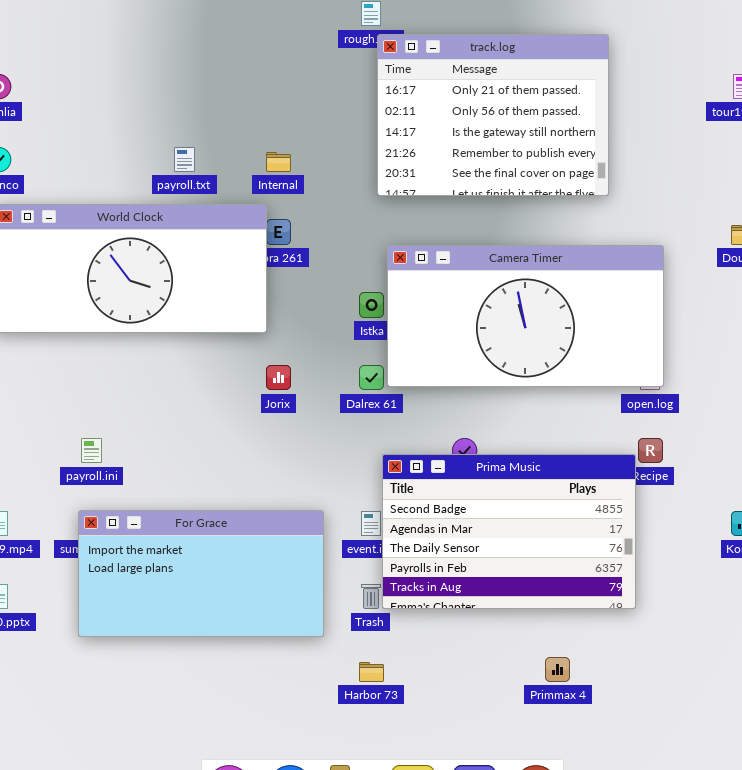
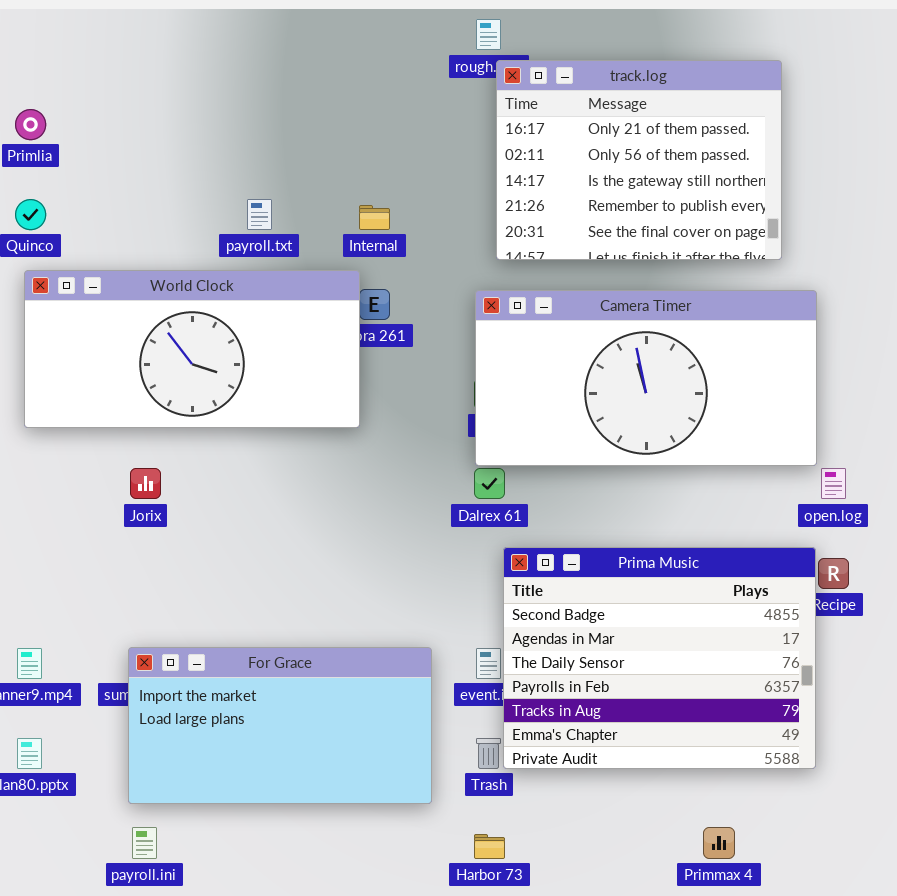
Camera Timer: [387,245,664,387] -> [475,290,817,466], moved
Jorix: [266,365,291,390] -> [130,468,161,499], moved
payroll.ini: [81,438,102,463] -> [132,827,157,859], moved
Prima Music: [382,454,636,609] -> [503,547,816,769], resized

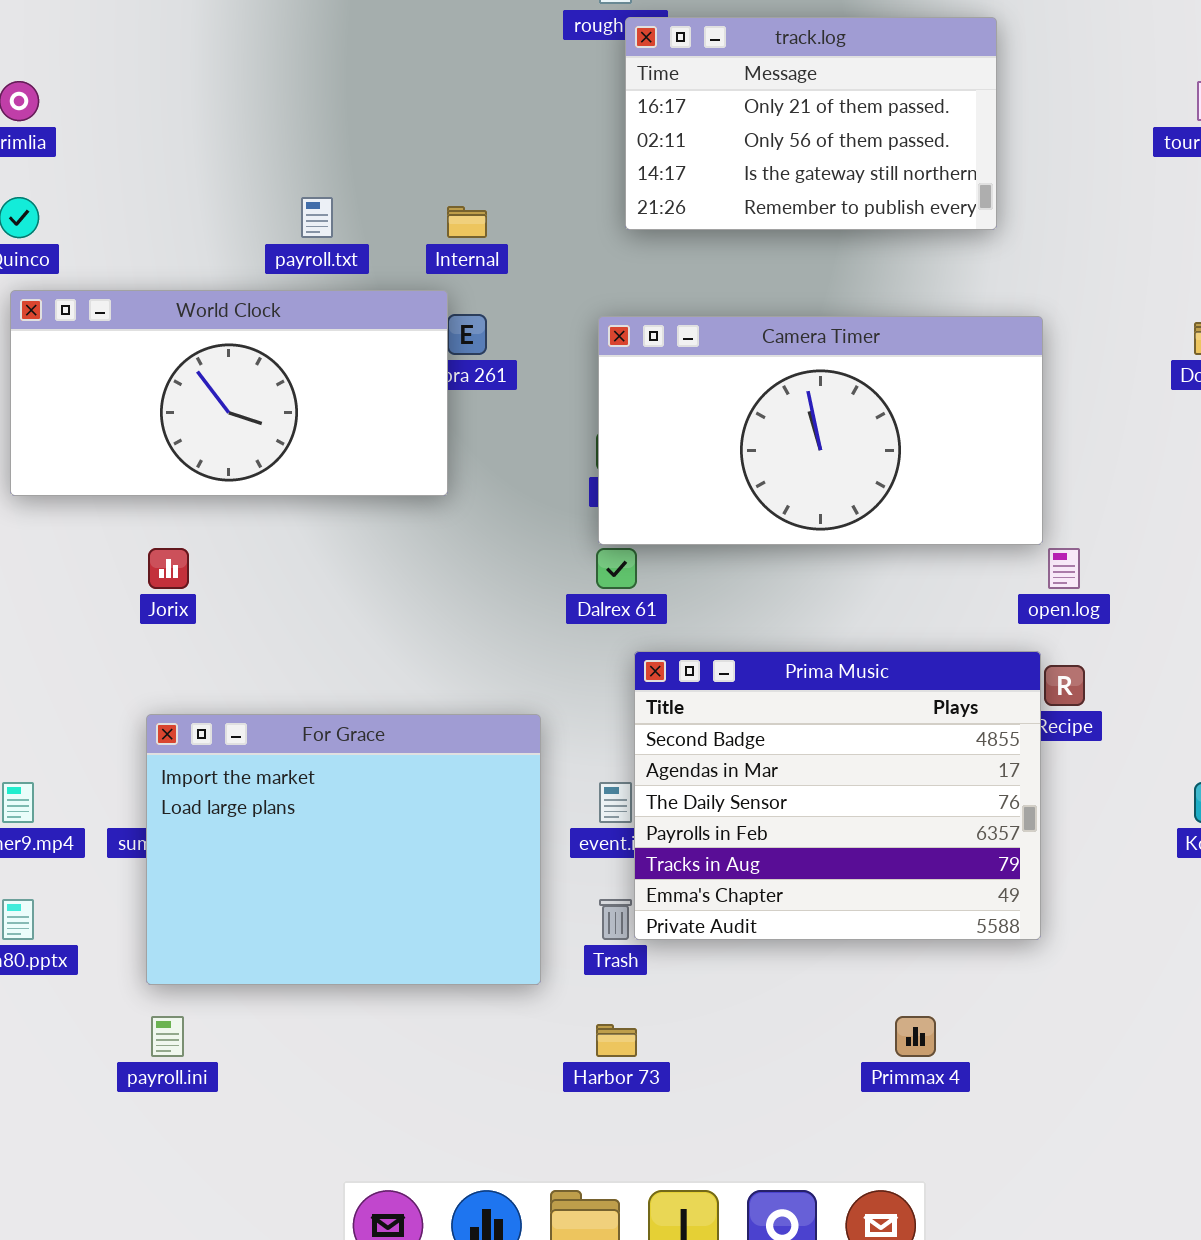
track.log: [496,60,782,260] -> [625,17,997,230], resized
For Grace: [128,647,432,804] -> [146,714,541,985], resized

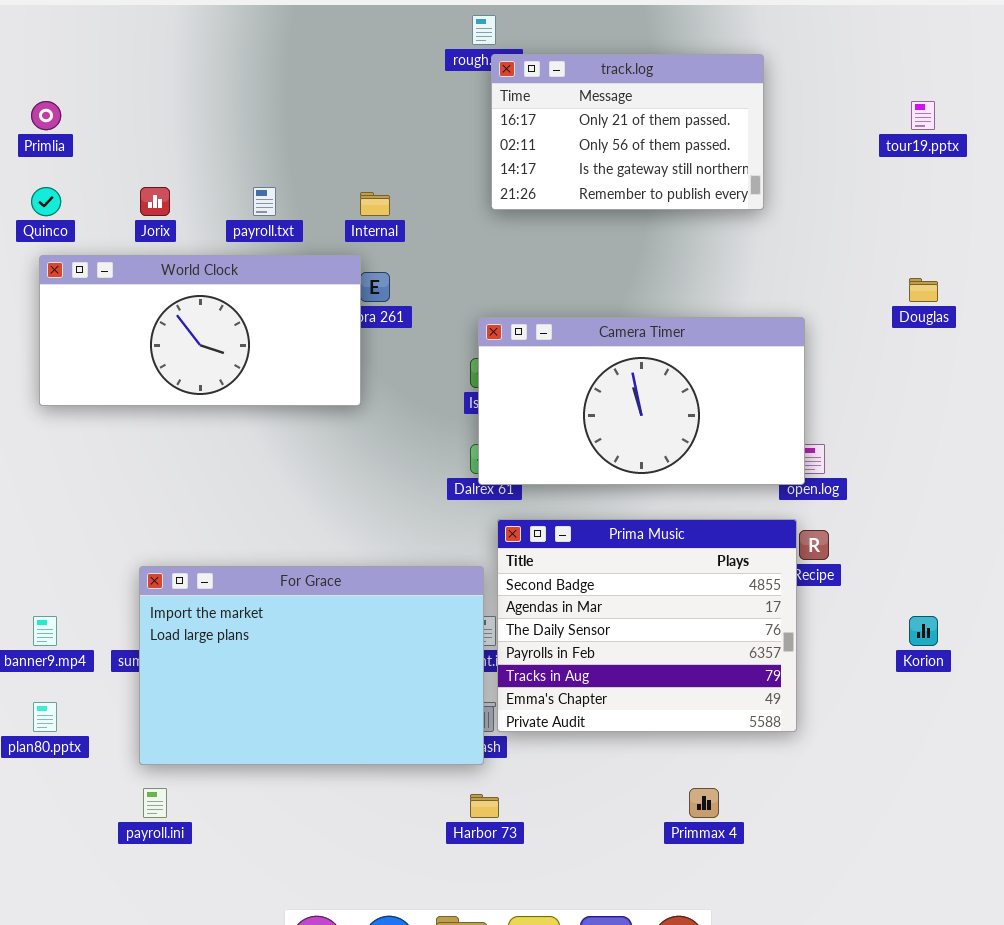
Camera Timer: [598,316,1043,545] -> [478,317,805,485], moved
Jorix: [148,548,189,589] -> [140,187,170,216], moved
For Grace: [146,714,541,985] -> [139,566,484,765], resized

